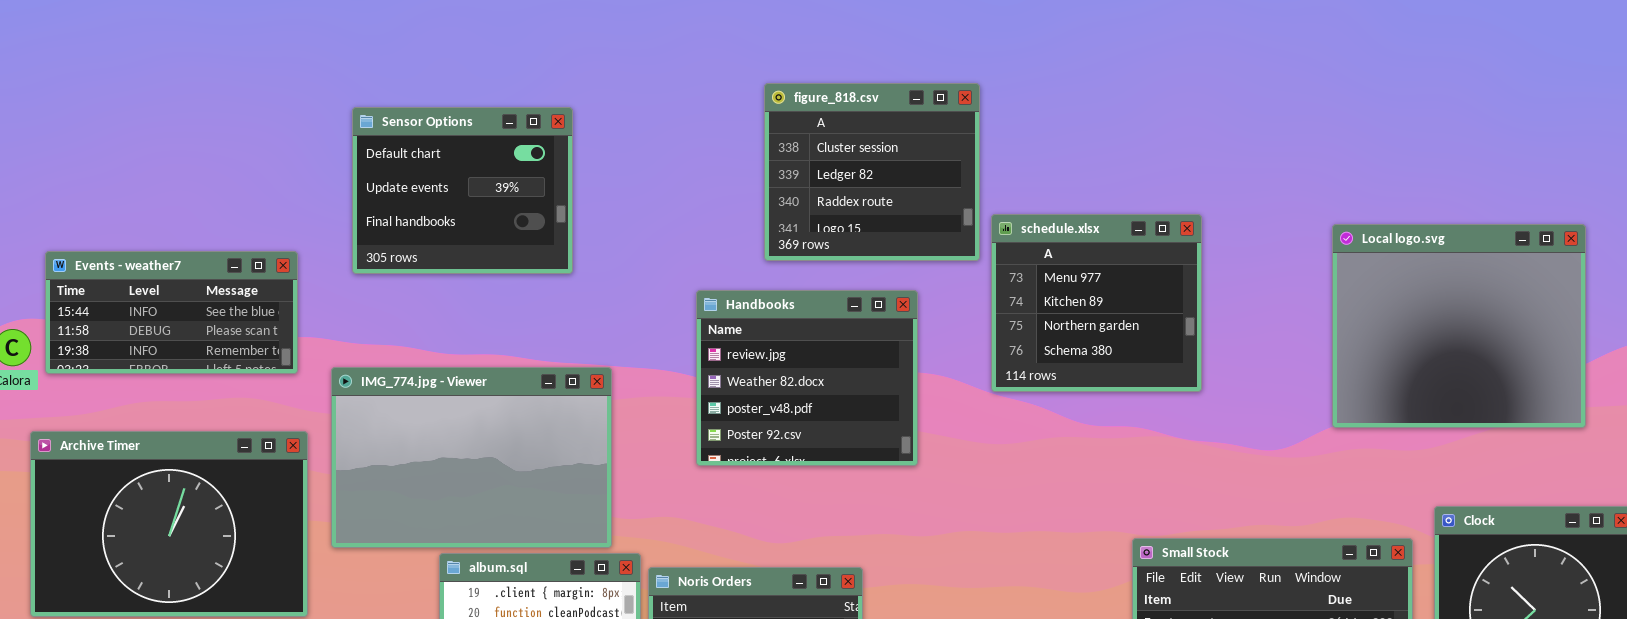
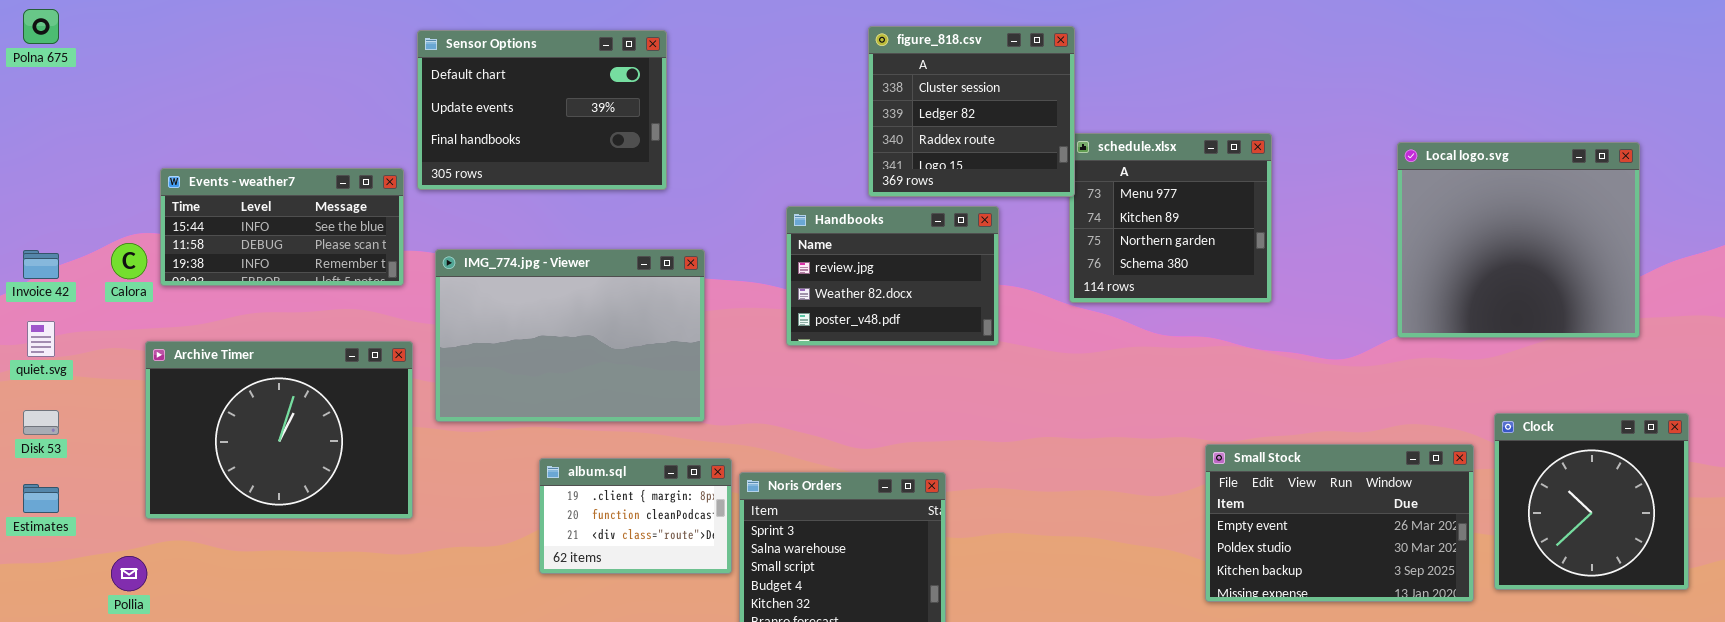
figure_818.csv: [764,83,980,261] -> [868,26,1075,197], moved
Sensor Options: [352,107,573,274] -> [417,30,667,190], resized
Handbooks: [696,290,918,466] -> [786,206,999,346], resized
IMG_774.jpg - Viewer: [331,367,612,548] -> [435,249,705,422], moved

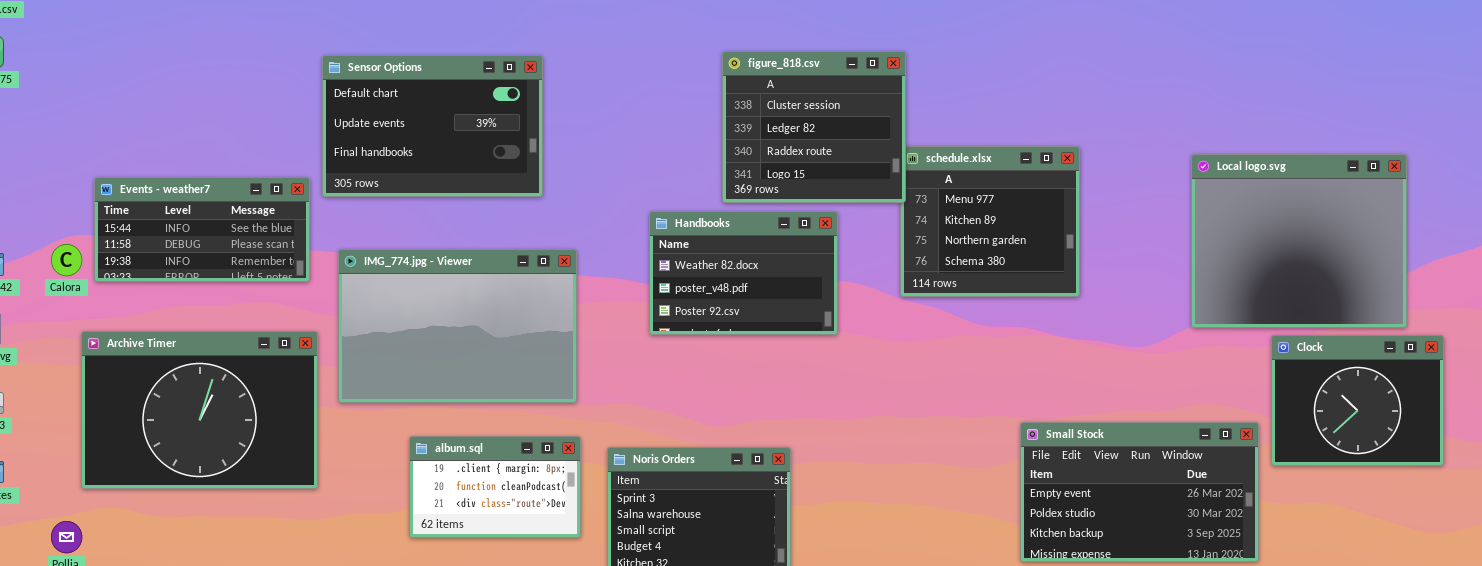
Handbooks: [786,206,999,346] -> [649,211,838,335], scrolled down 1 row
Clock: [1494,413,1689,590] -> [1271,335,1444,466], moved, resized
album.sql: [539,458,732,574] -> [409,436,581,538], moved

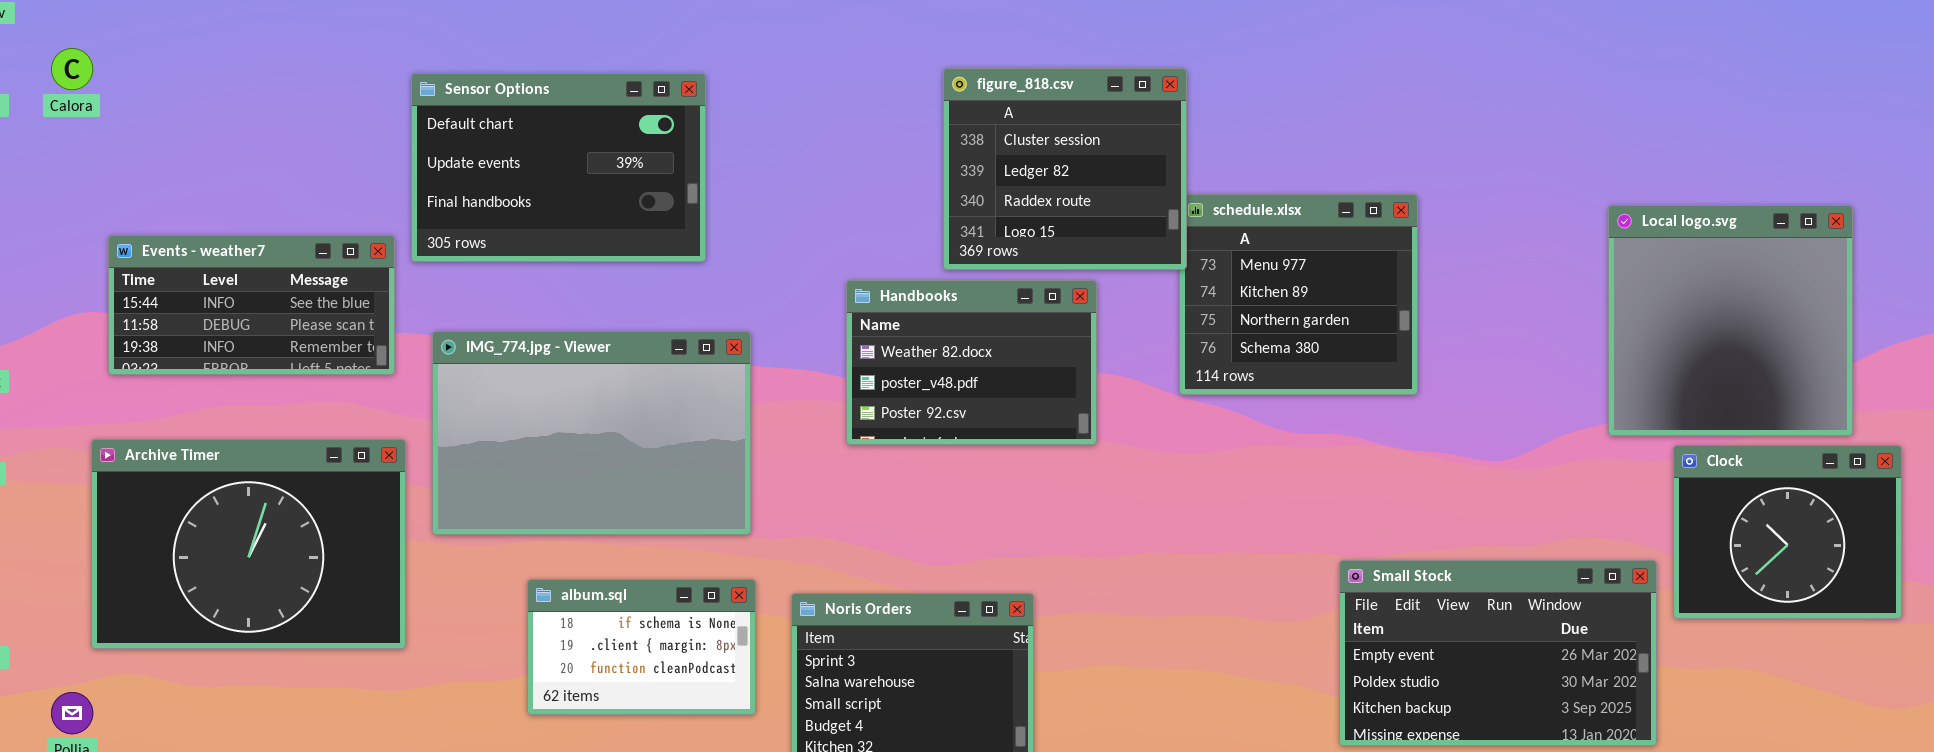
Local logo.svg: [1191,154,1407,328] -> [1608,205,1853,436], resized
Calora: [51,244,82,276] -> [51,48,93,90], moved
album.sql: [409,436,581,538] -> [527,579,756,715], scrolled up 1 row

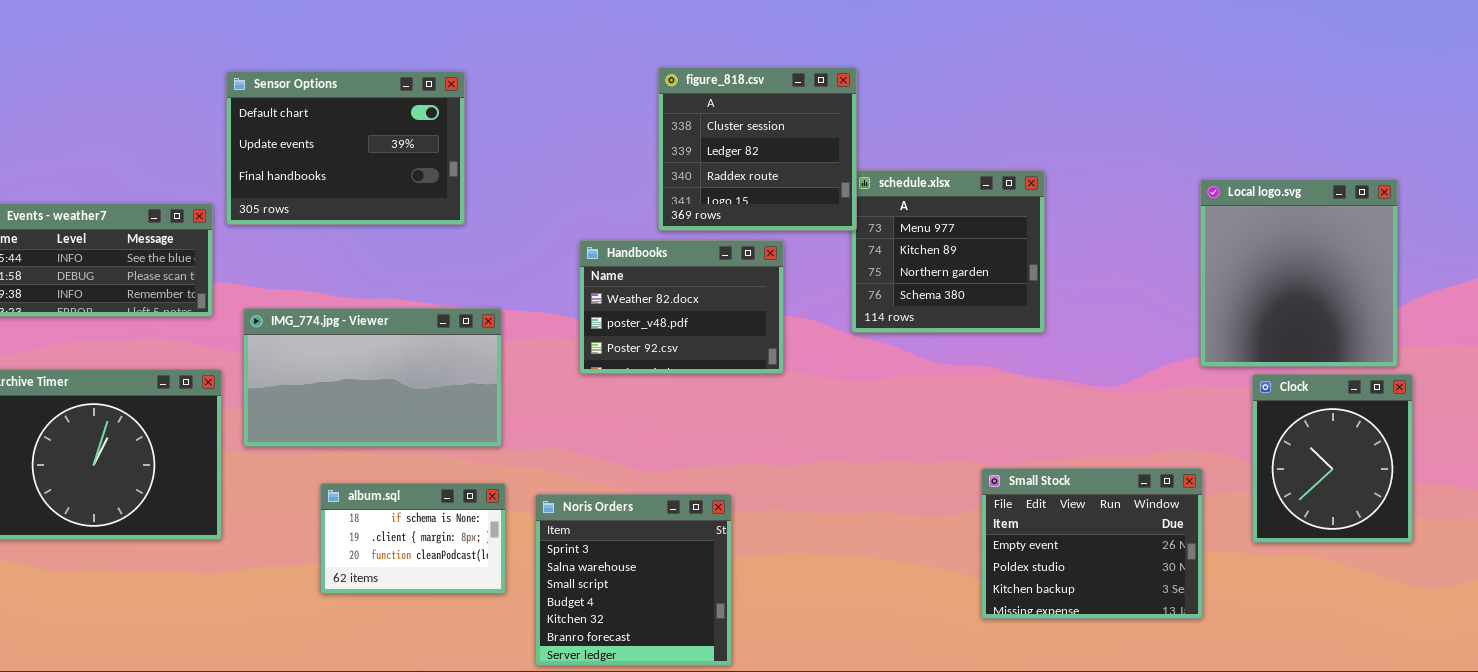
IMG_774.jpg - Viewer: [432,331,751,535] -> [243,308,502,447], resized
Clock: [1673,445,1902,619] -> [1252,374,1413,543], resized
Small Stock: [1339,560,1657,746] -> [981,468,1203,619], resized

